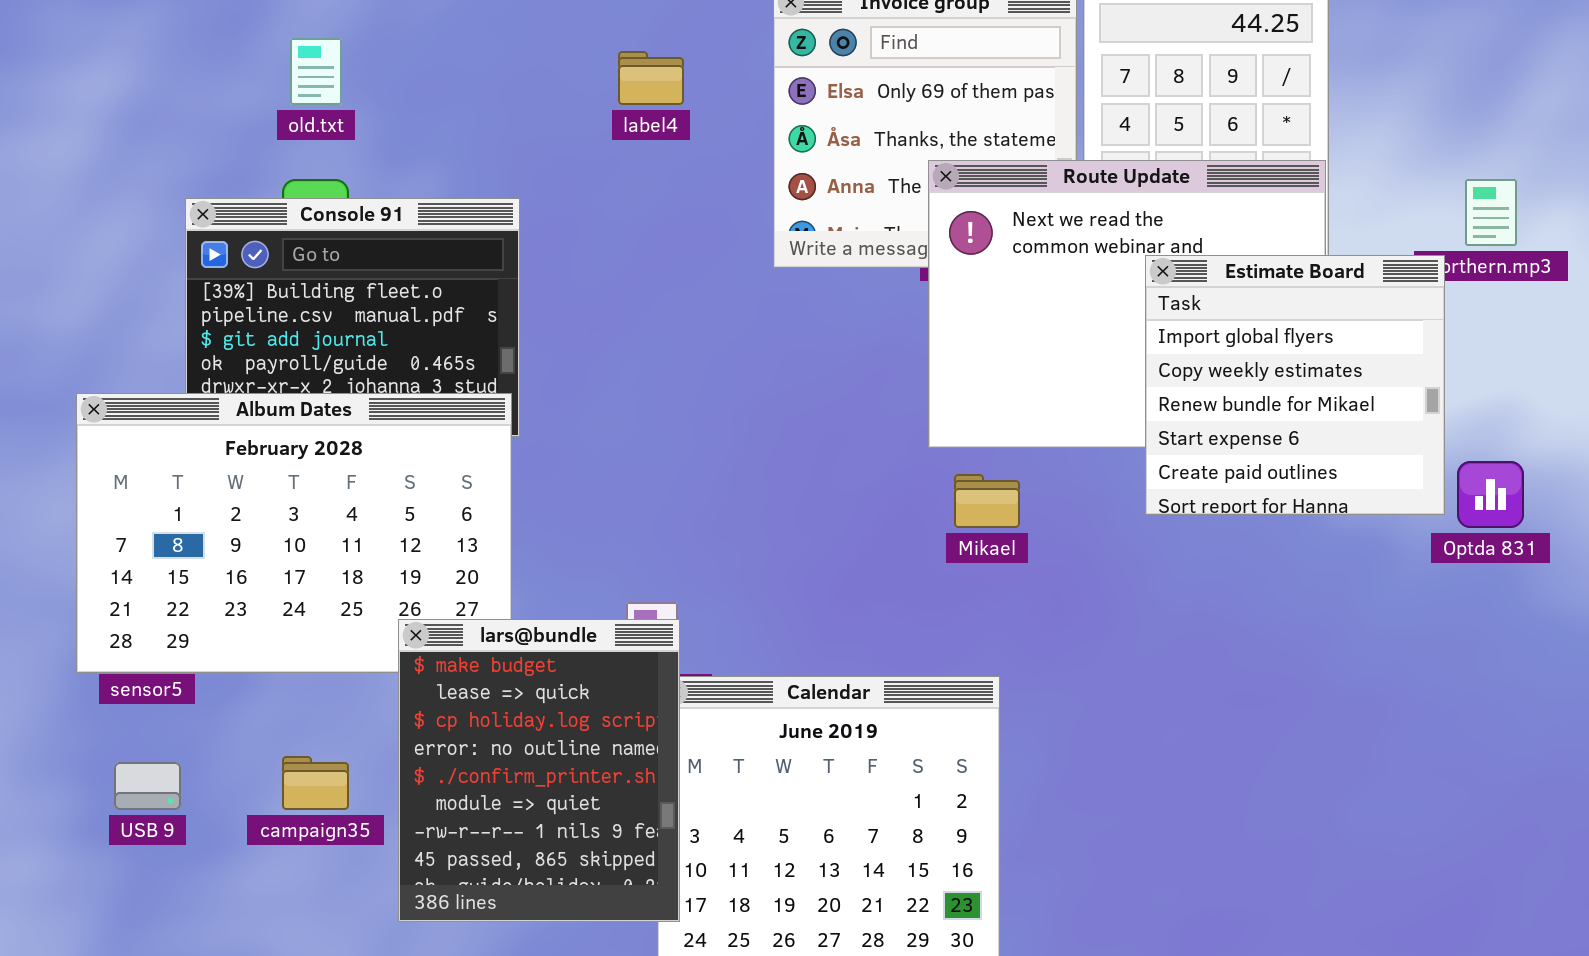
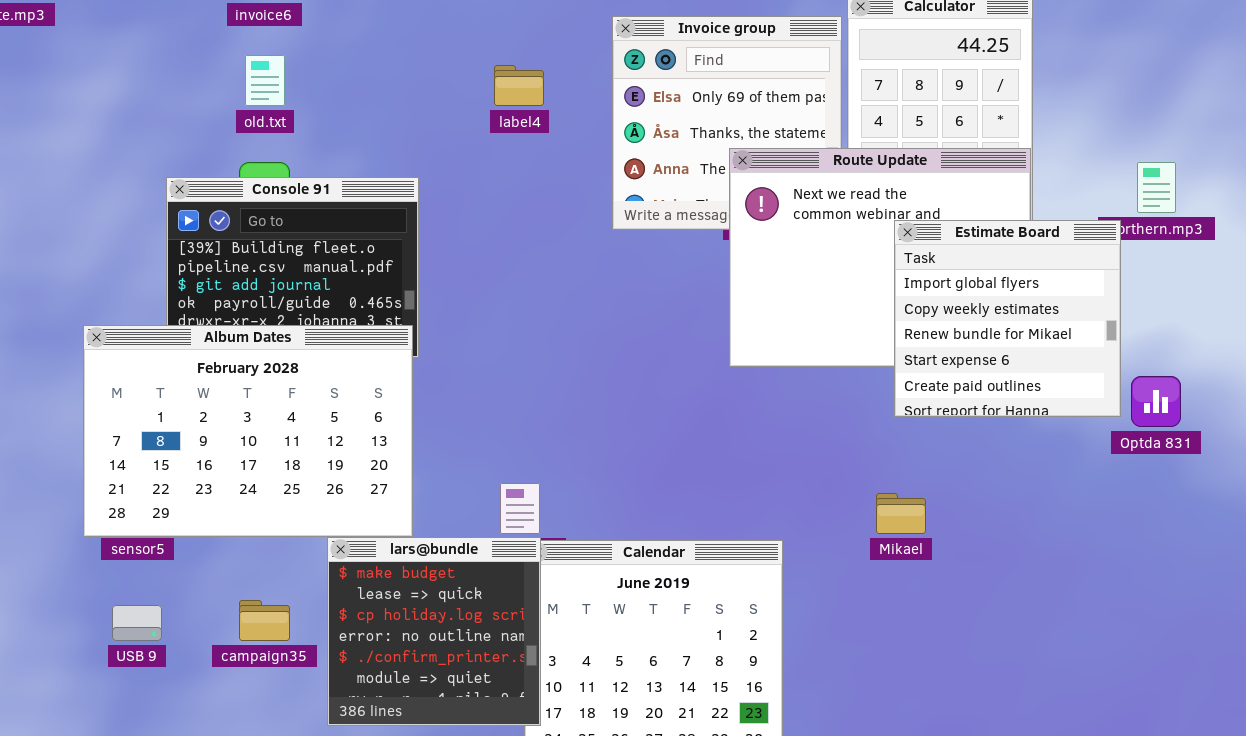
Mikael: [954,474,1020,528] -> [876,493,926,534], moved
lars@bundle: [398,619,680,922] -> [327,537,541,726], resized

